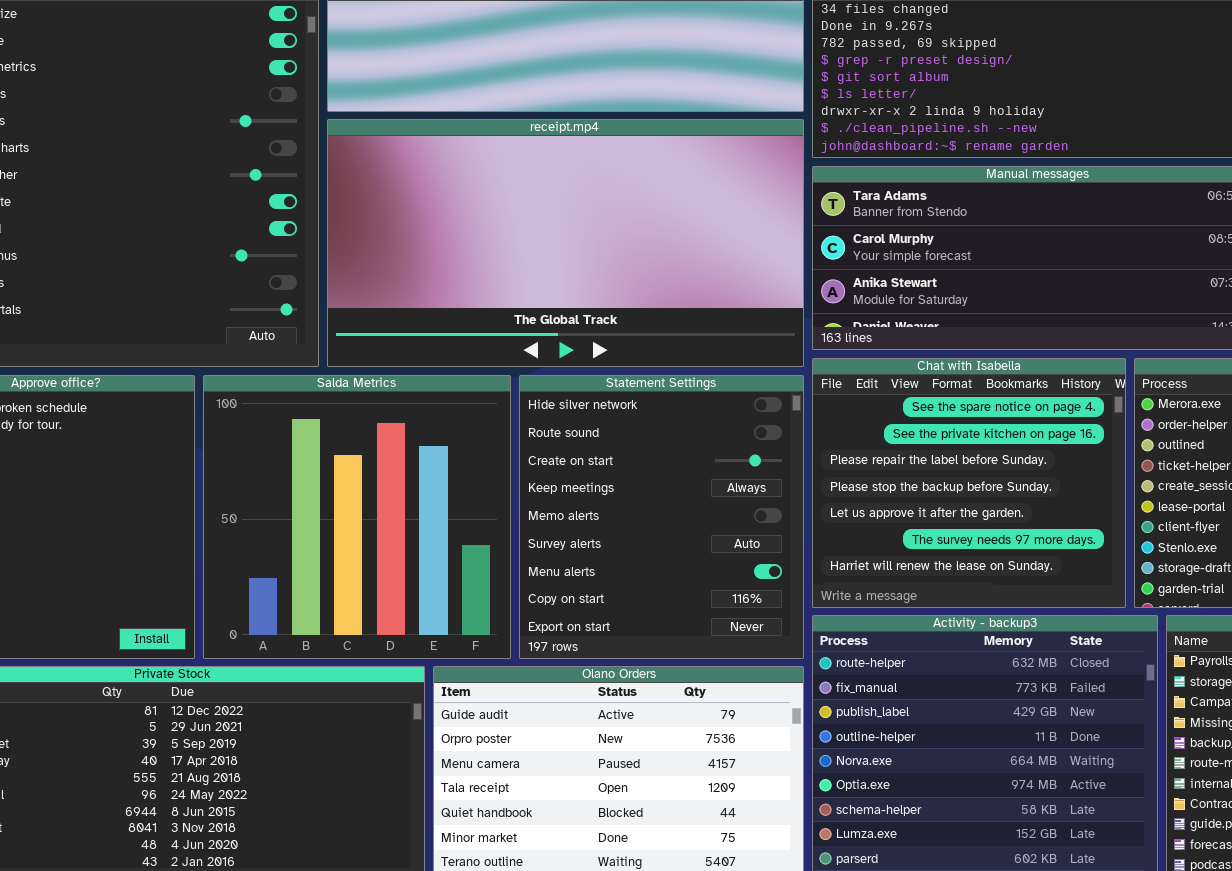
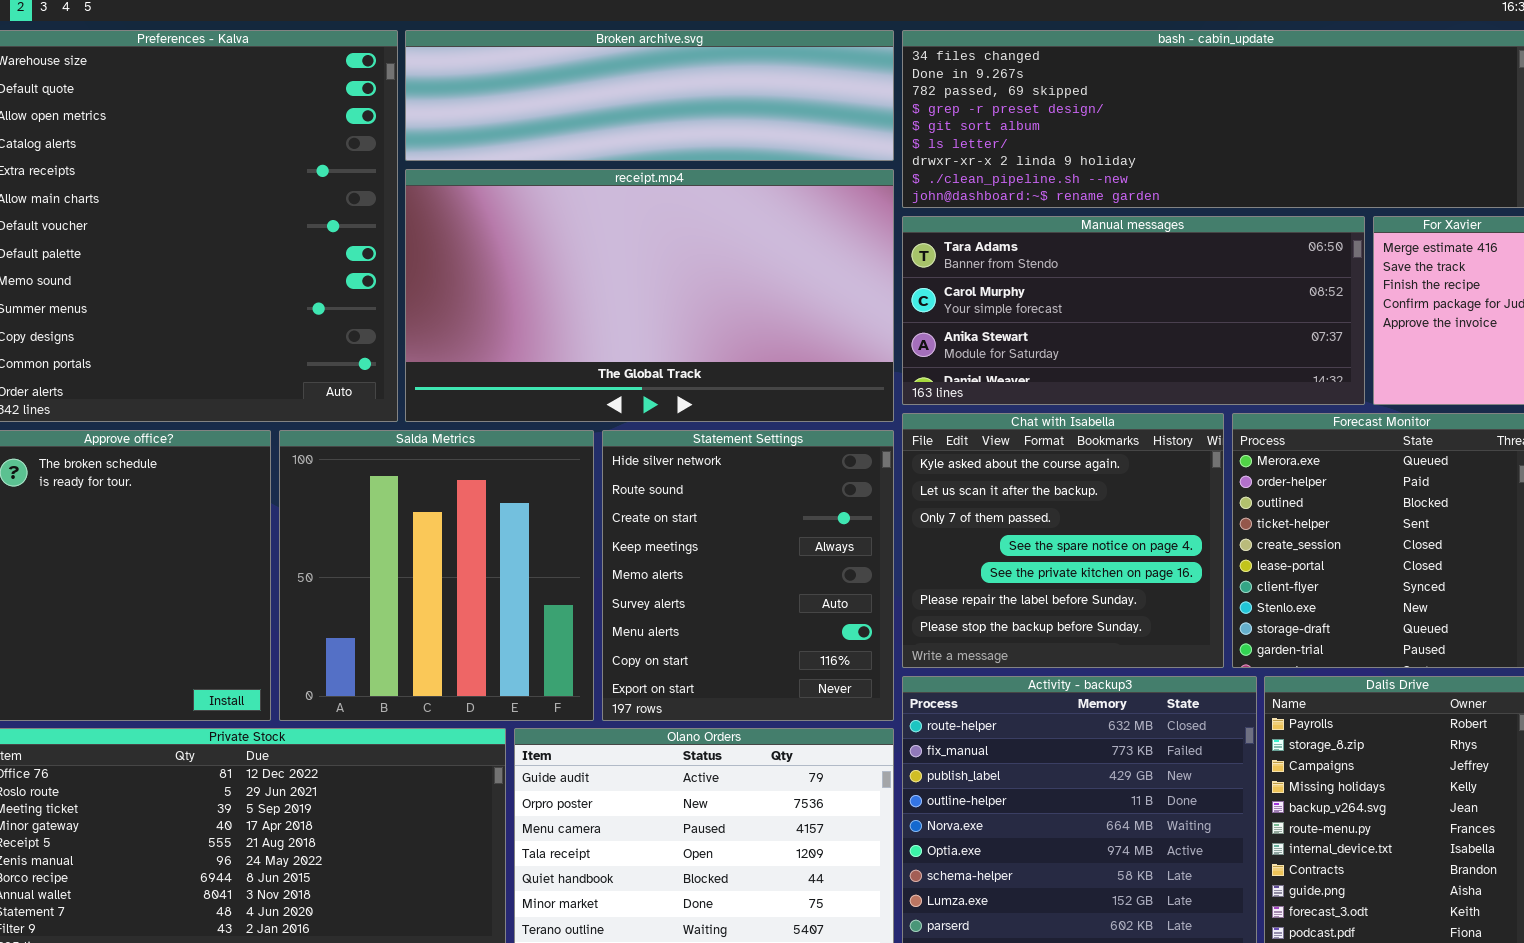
Chat with Isabella: [812,358,1126,608] -> [902,413,1224,668], scrolled up 3 rows

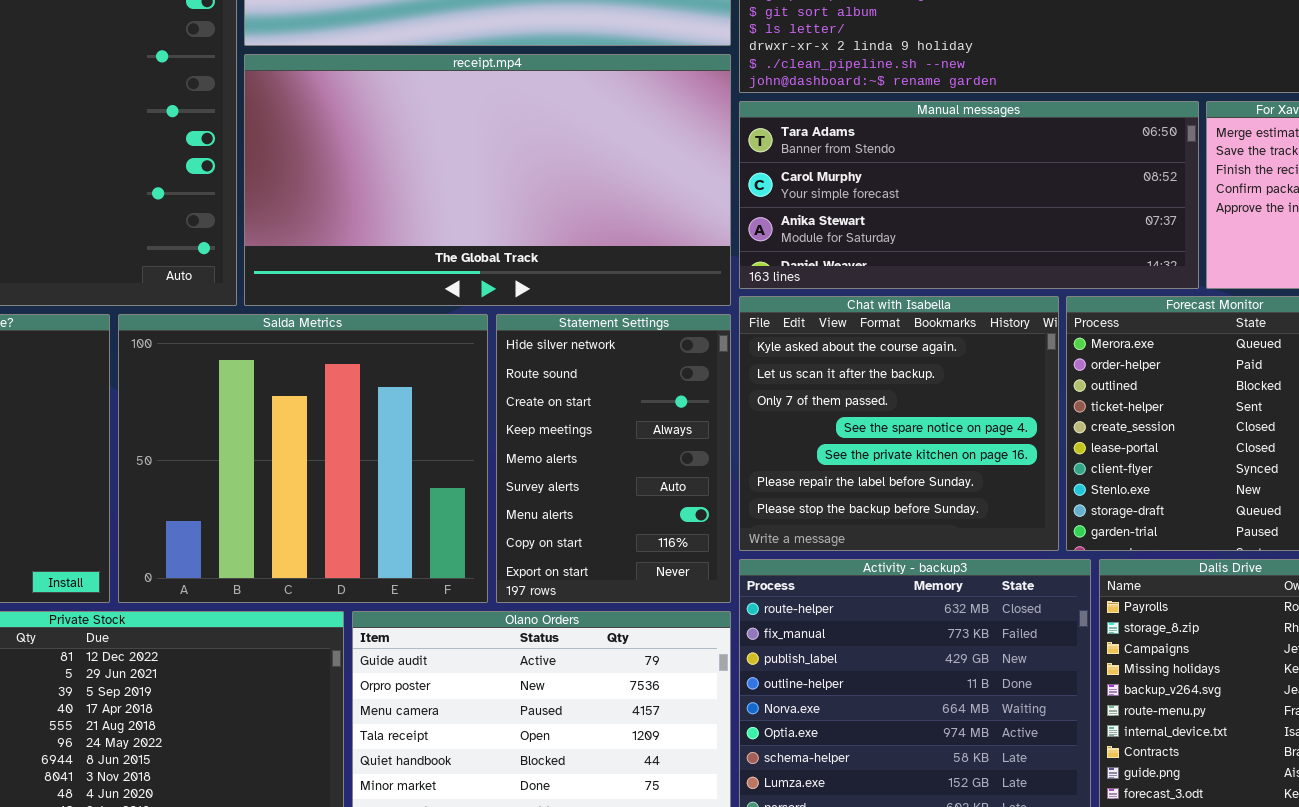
Salda Metrics: [279,430,594,721] -> [118,314,488,603], resized
Statement Settings: [602,430,894,721] -> [496,314,731,603], resized

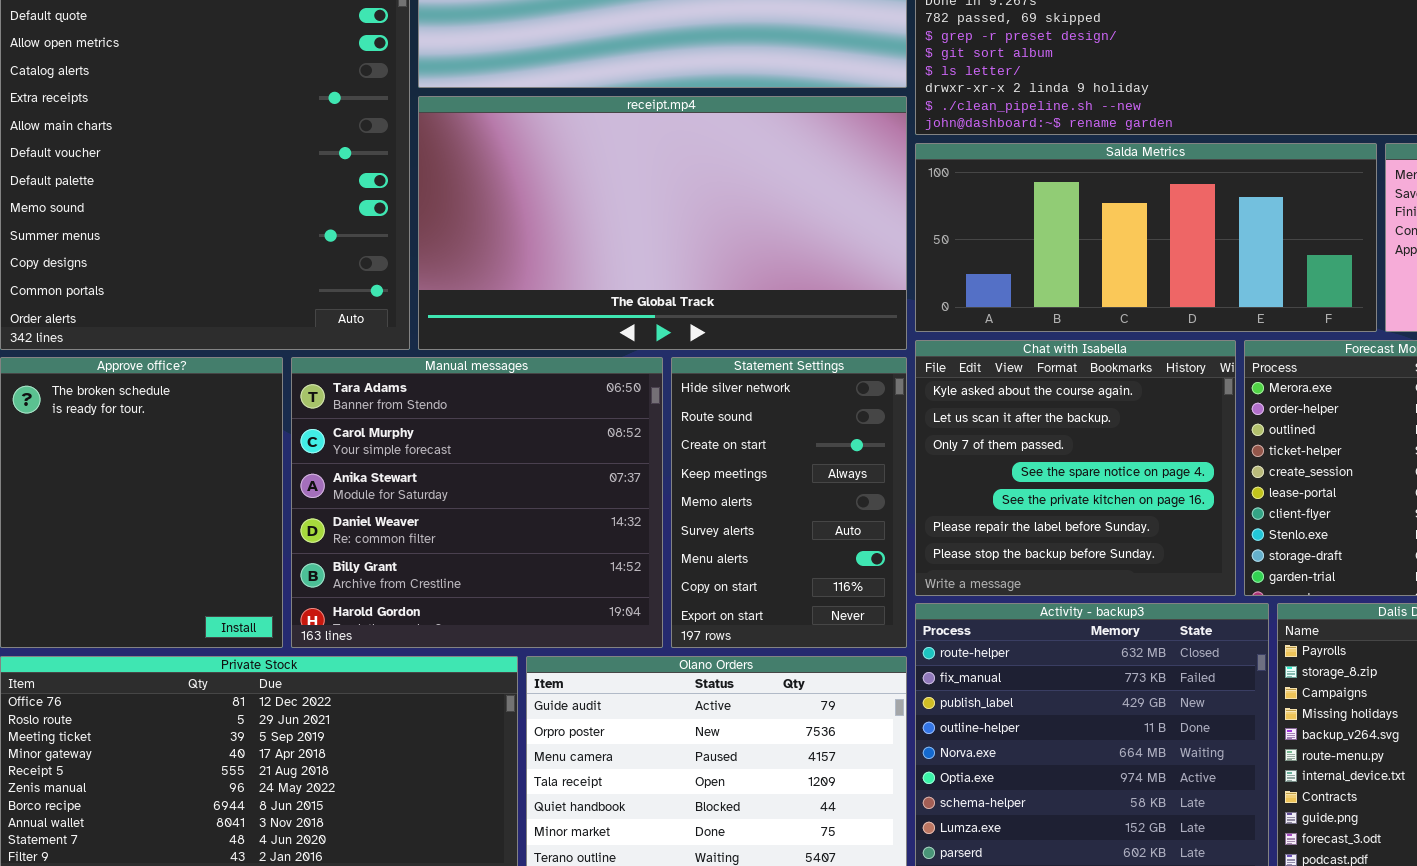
Manual messages: [739,101,1199,289] -> [291,357,663,648], moved, resized
Salda Metrics: [118,314,488,603] -> [915,143,1377,332], moved, resized

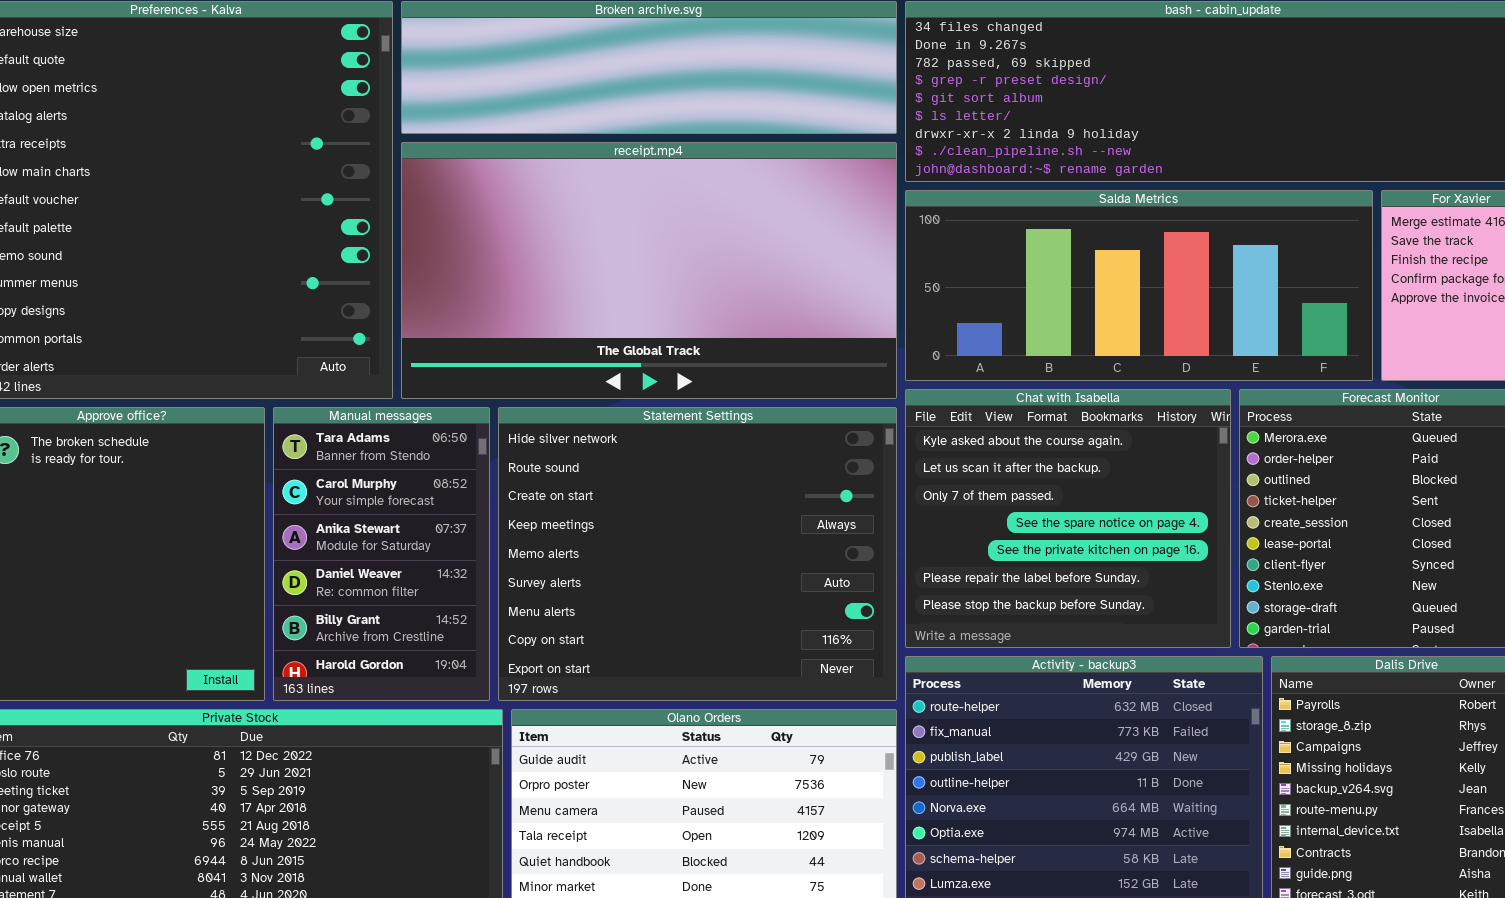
Manual messages: [291,357,663,648] -> [273,407,490,701], resized
Statement Settings: [671,357,907,648] -> [498,407,897,701], resized

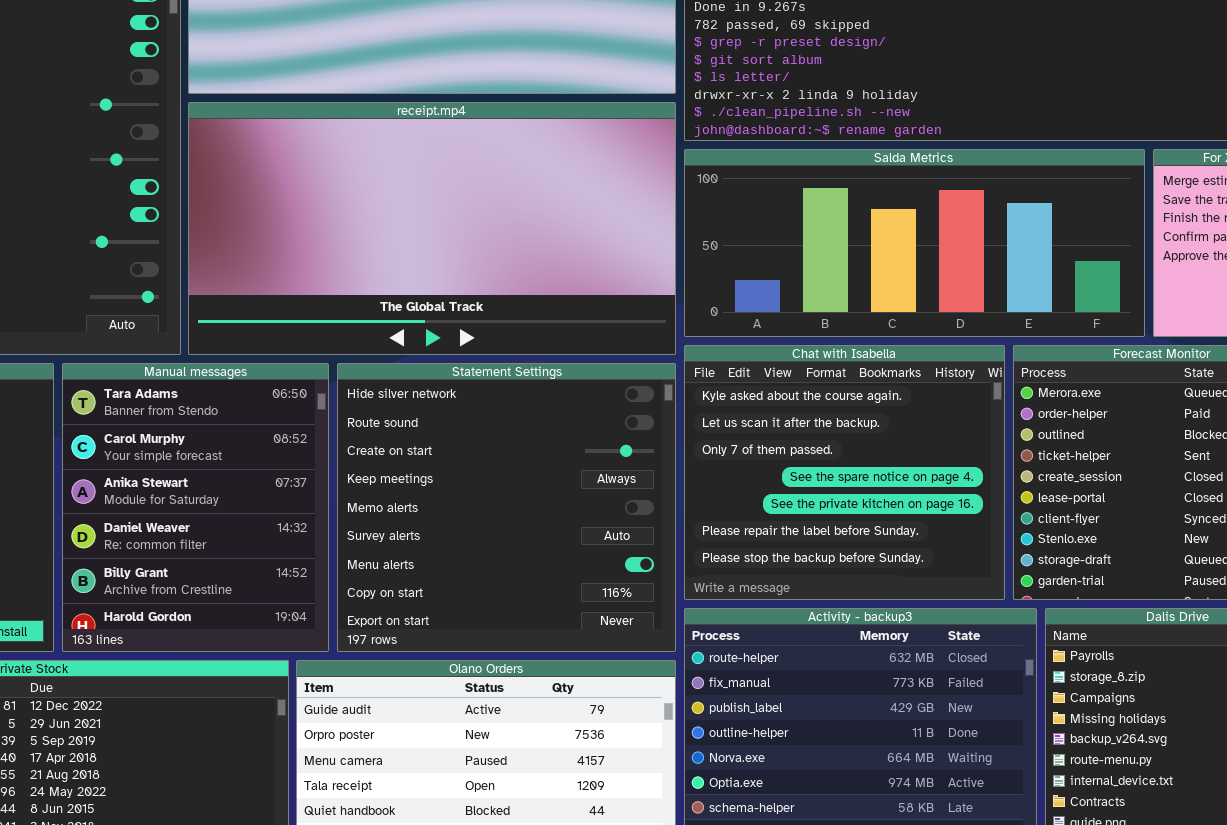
Manual messages: [273,407,490,701] -> [62,363,329,652], resized
Statement Settings: [498,407,897,701] -> [337,363,676,652], resized

